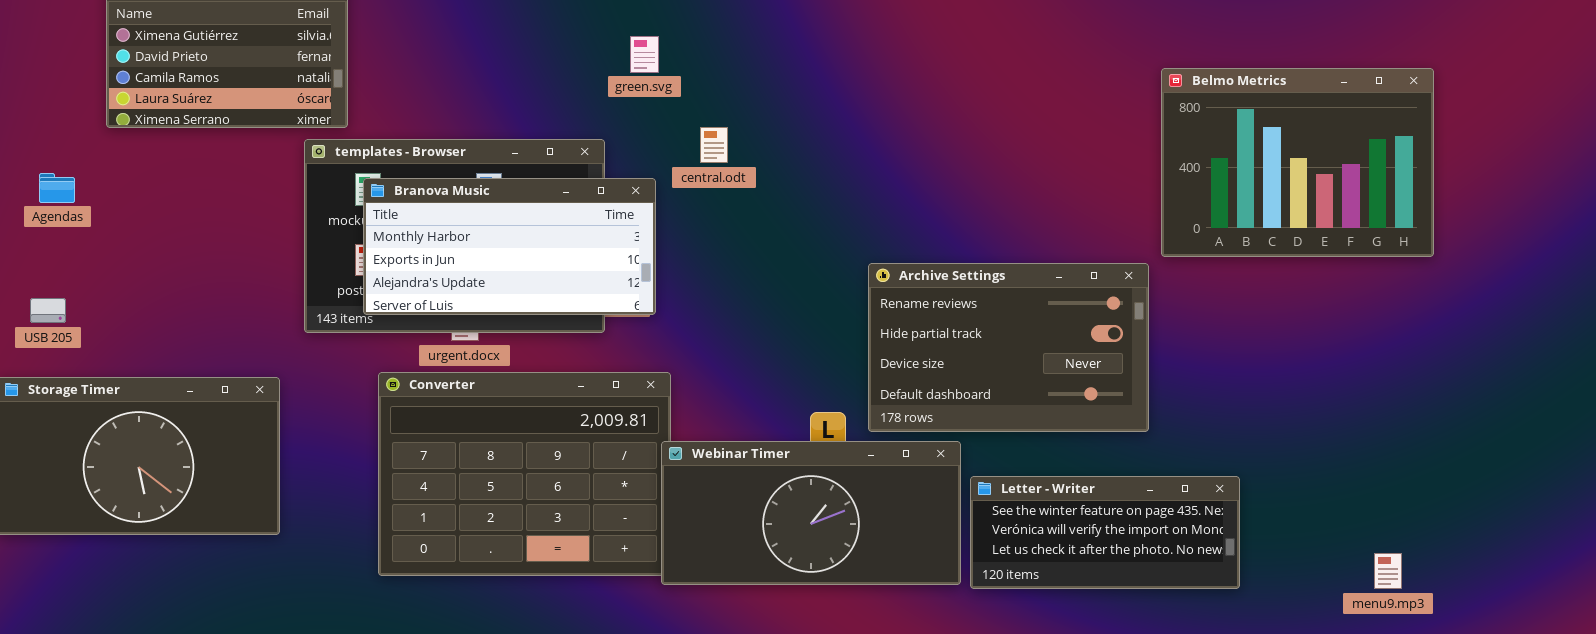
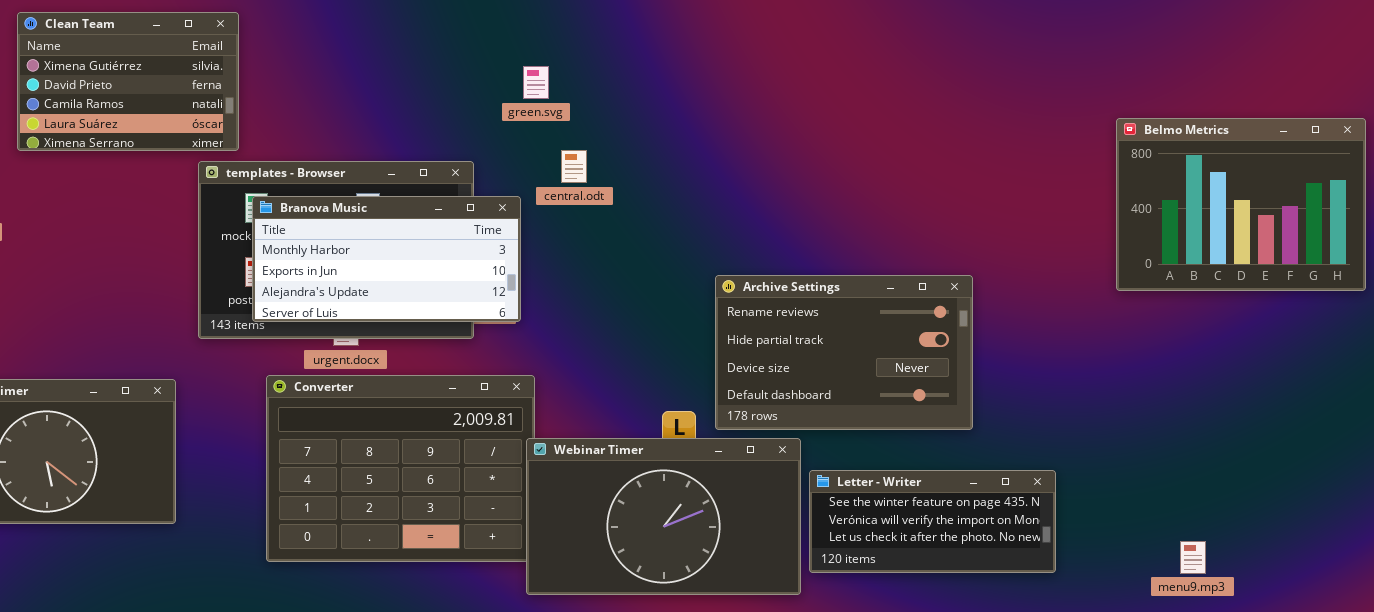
green.svg: [630,36,659,73] -> [523,66,549,99], moved
Belmo Metrics: [1161,68,1434,257] -> [1116,118,1366,291], moved
Webinar Timer: [661,441,961,585] -> [526,438,801,595], resized

